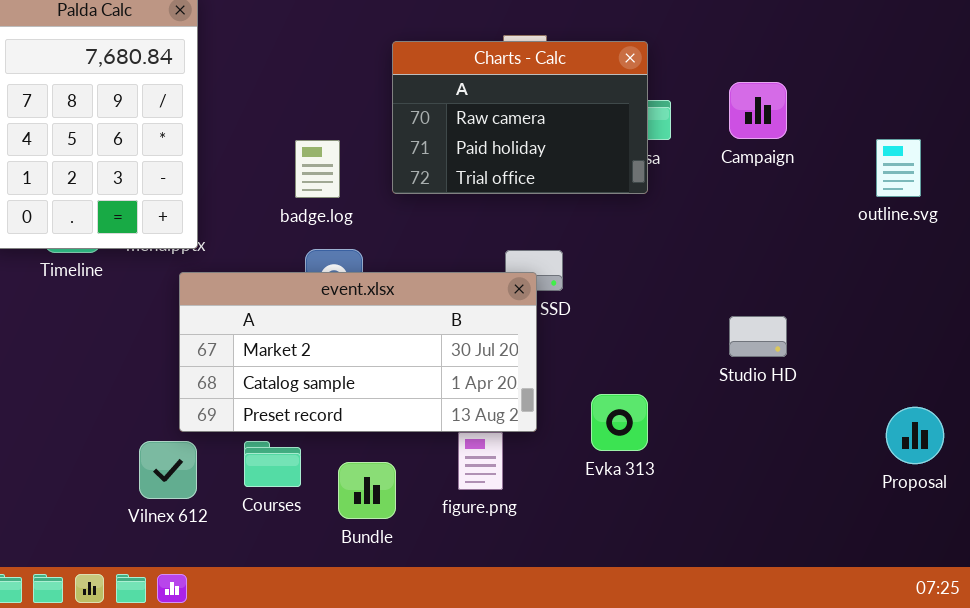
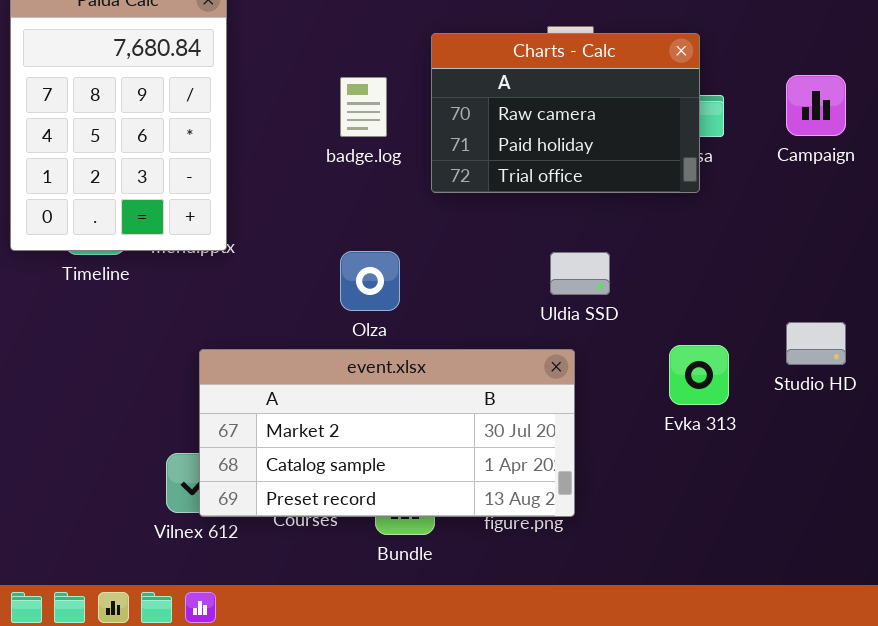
badge.log: [295,140,340,198] -> [340,77,387,137], moved
event.xlsx: [179,272,537,432] -> [199,349,575,517], moved
Evka 313: [591,394,648,451] -> [669,345,729,405], moved

